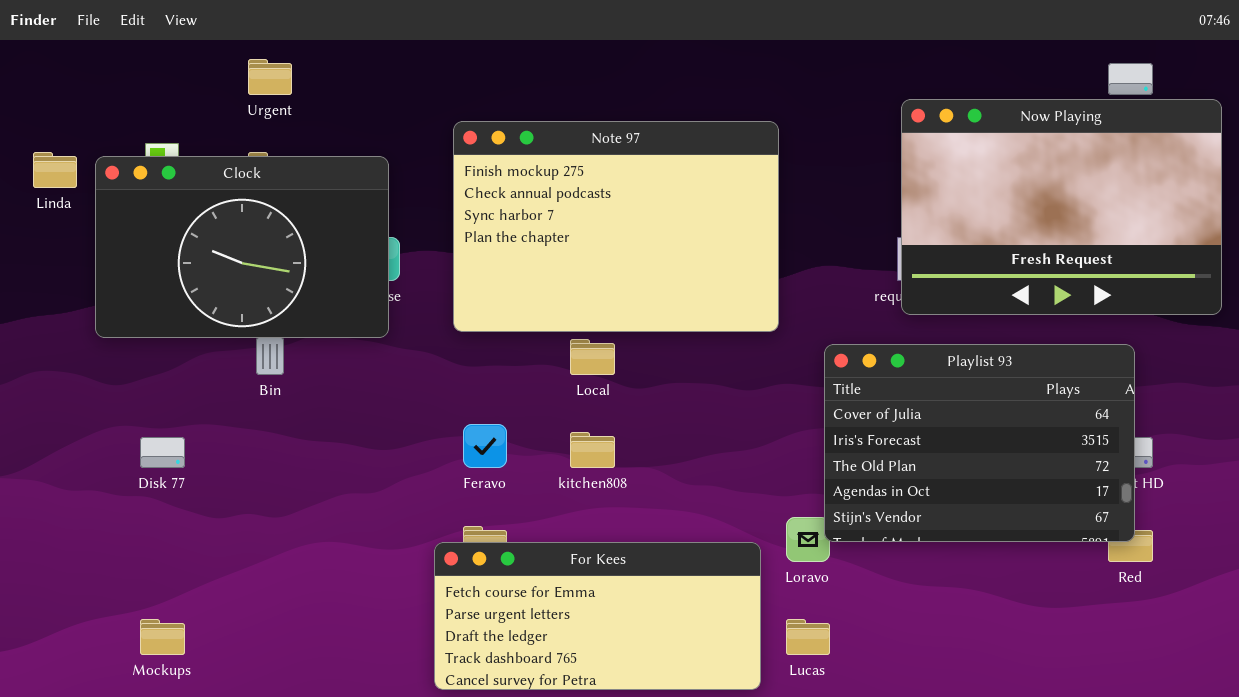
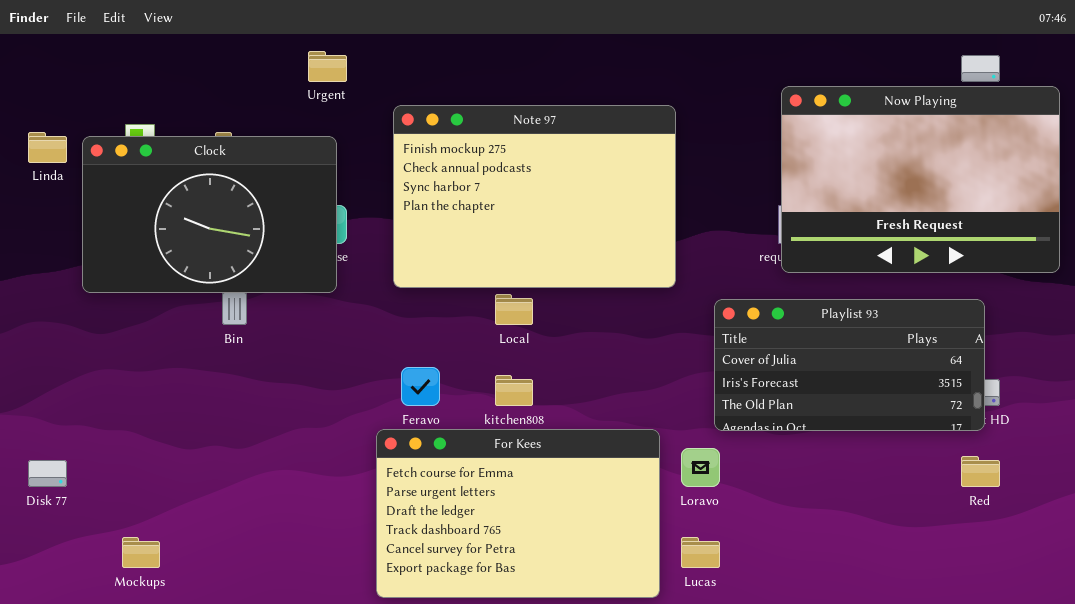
Urgent: [248,59,292,95] -> [308,51,347,82], moved
Playlist 93: [824,344,1135,542] -> [714,299,985,431], resized
Disk 77: [140,437,185,468] -> [28,460,67,487], moved
For Kees: [434,542,761,690] -> [376,429,660,598], resized

